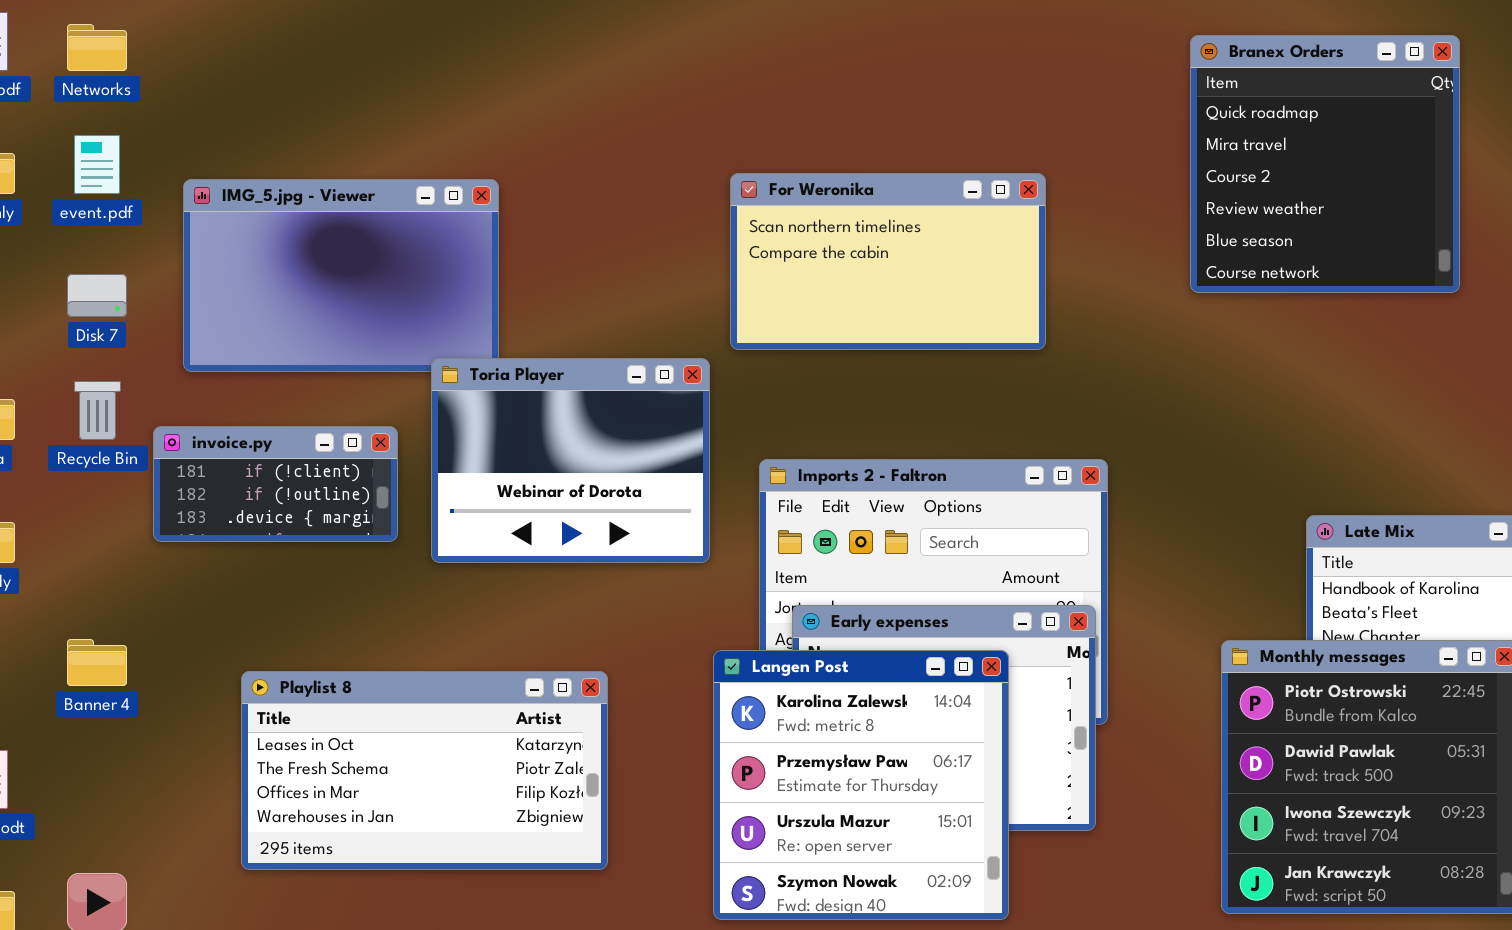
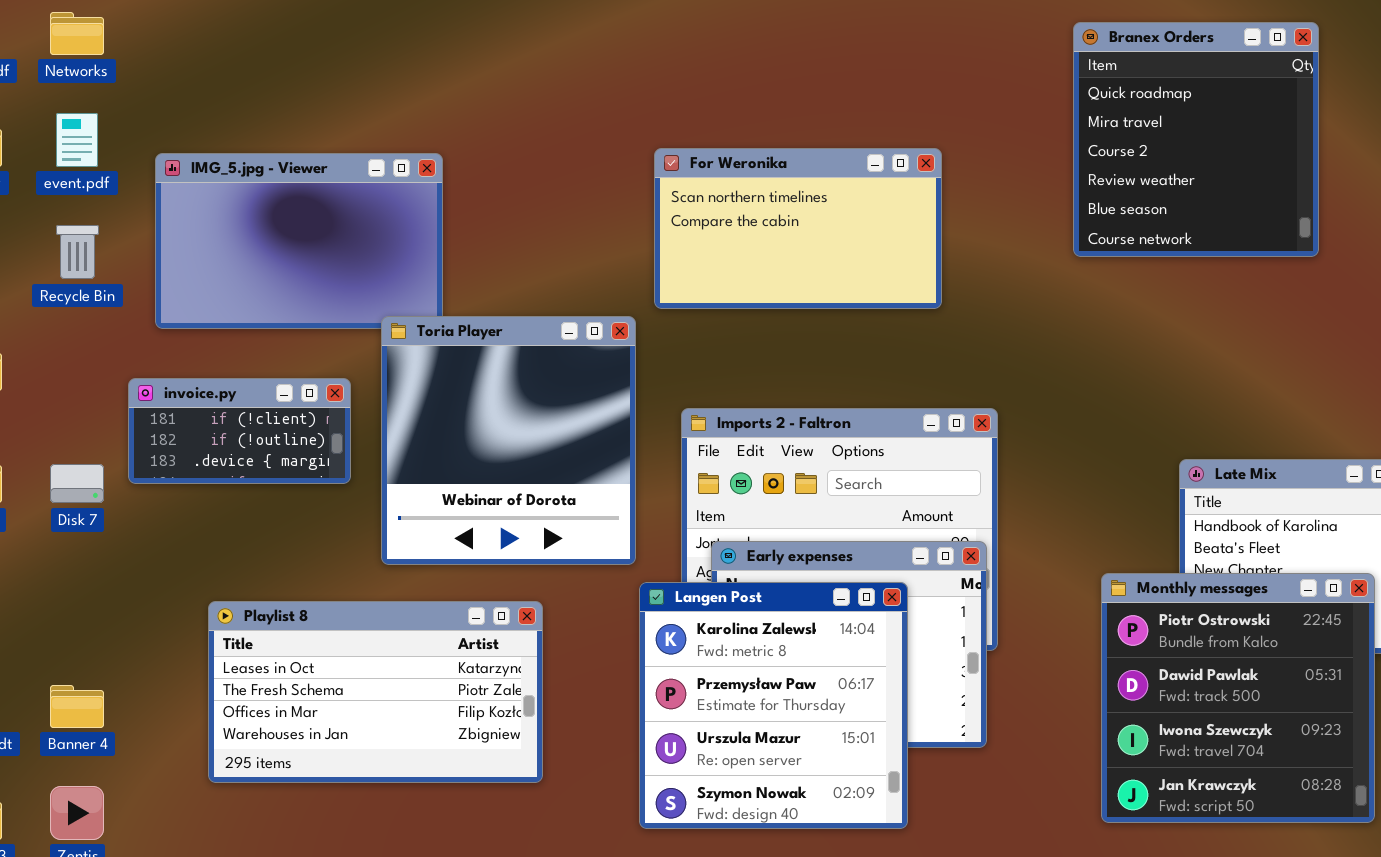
Disk 7: [67,274,127,317] -> [50,464,104,503], moved
Toria Player: [431,358,710,563] -> [381,316,636,565], resized
Recycle Bin: [74,381,121,440] -> [56,225,99,279], moved
Banner 4: [67,639,127,686] -> [50,685,104,728], moved

